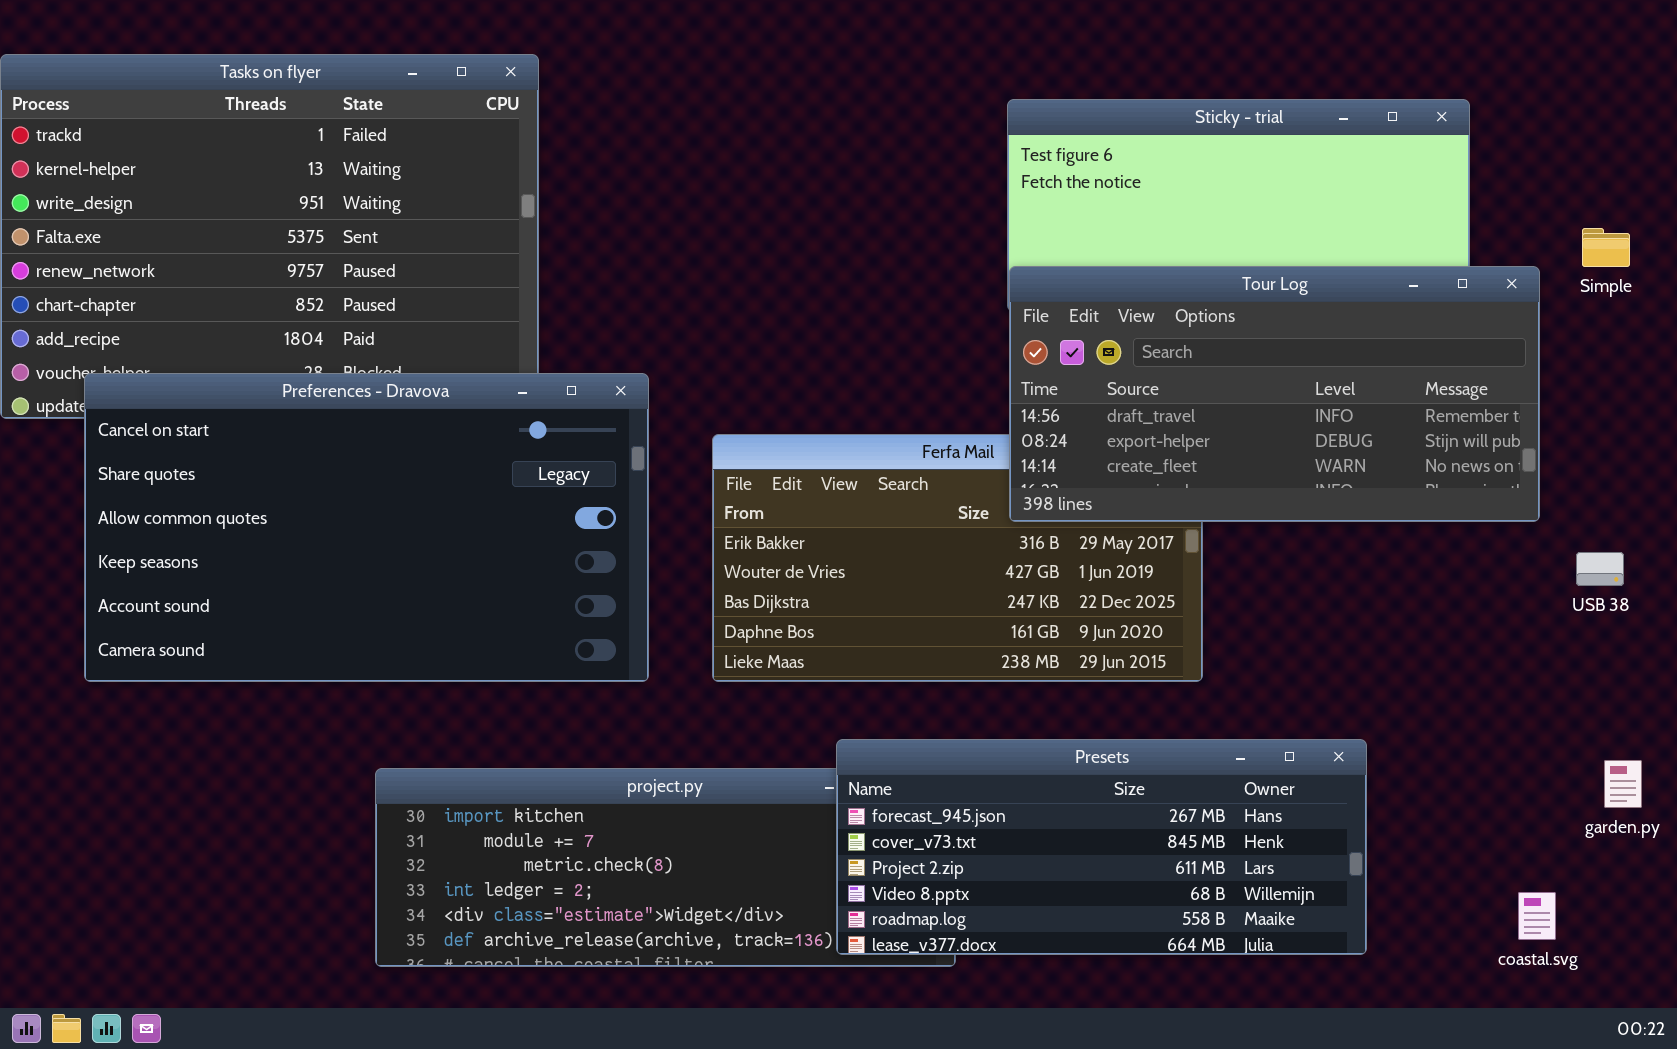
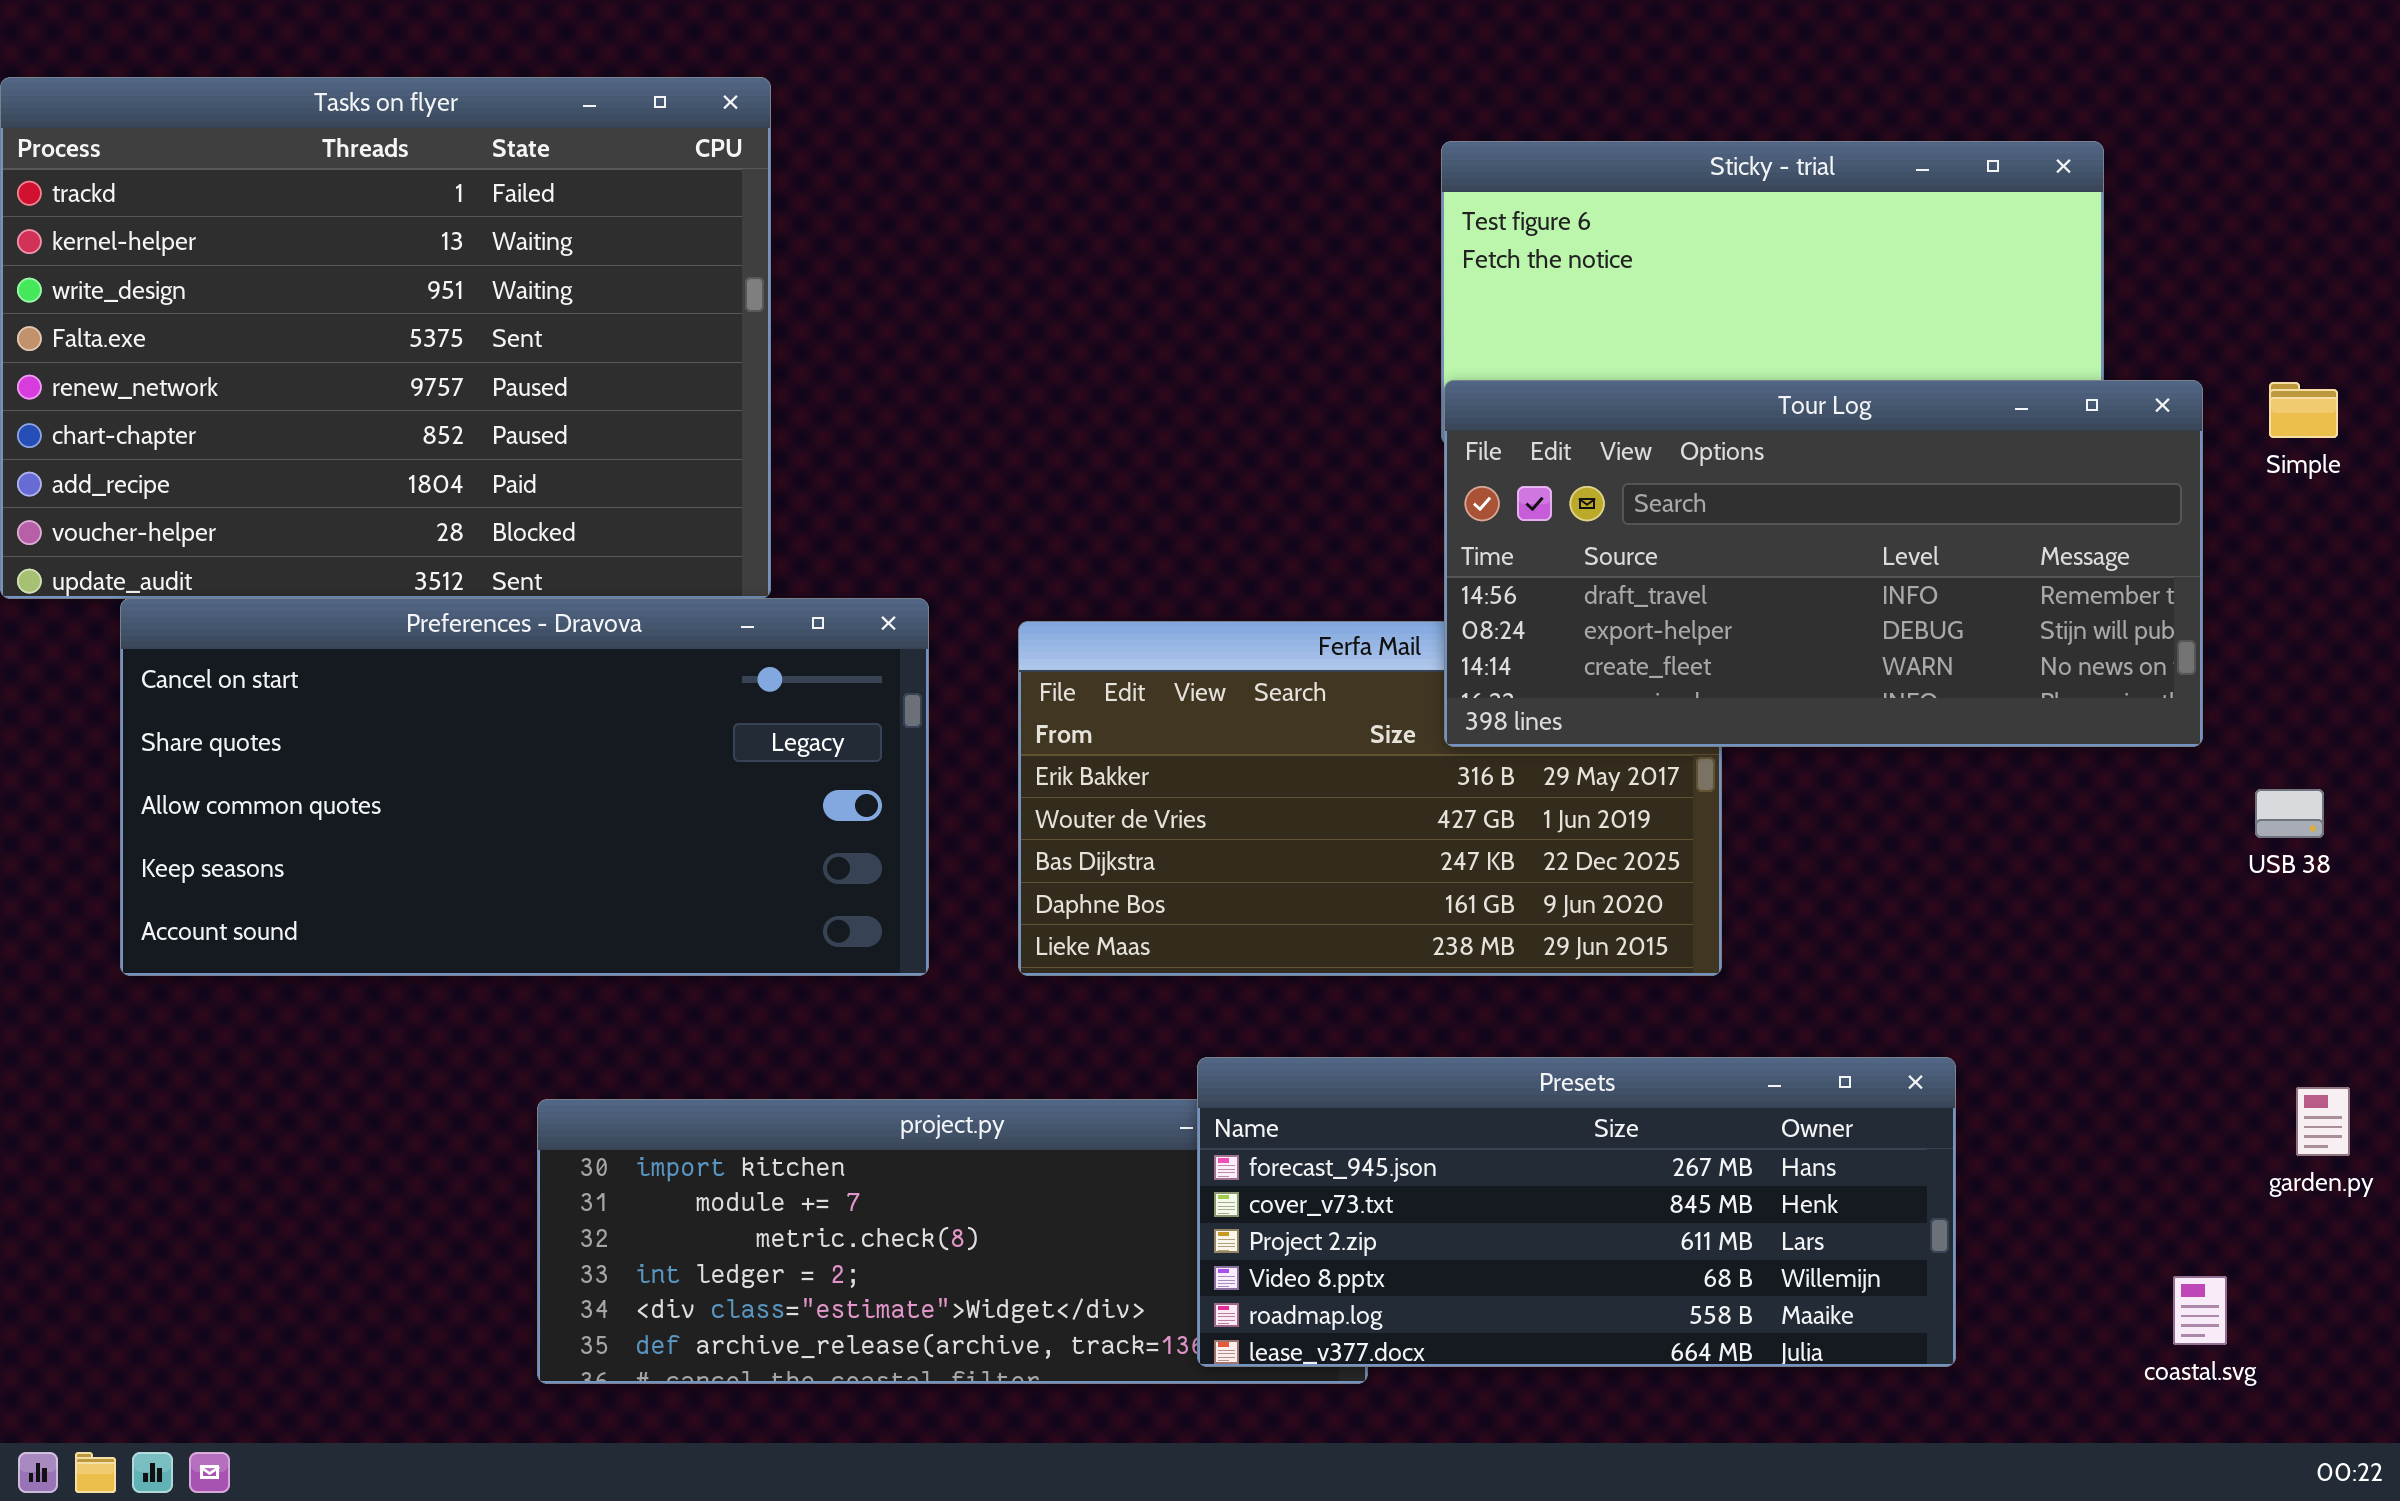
Simple: [1582,228,1630,267] -> [2269,382,2338,438], moved
Preferences - Dravova: [84,373,649,682] -> [120,598,929,976], resized

